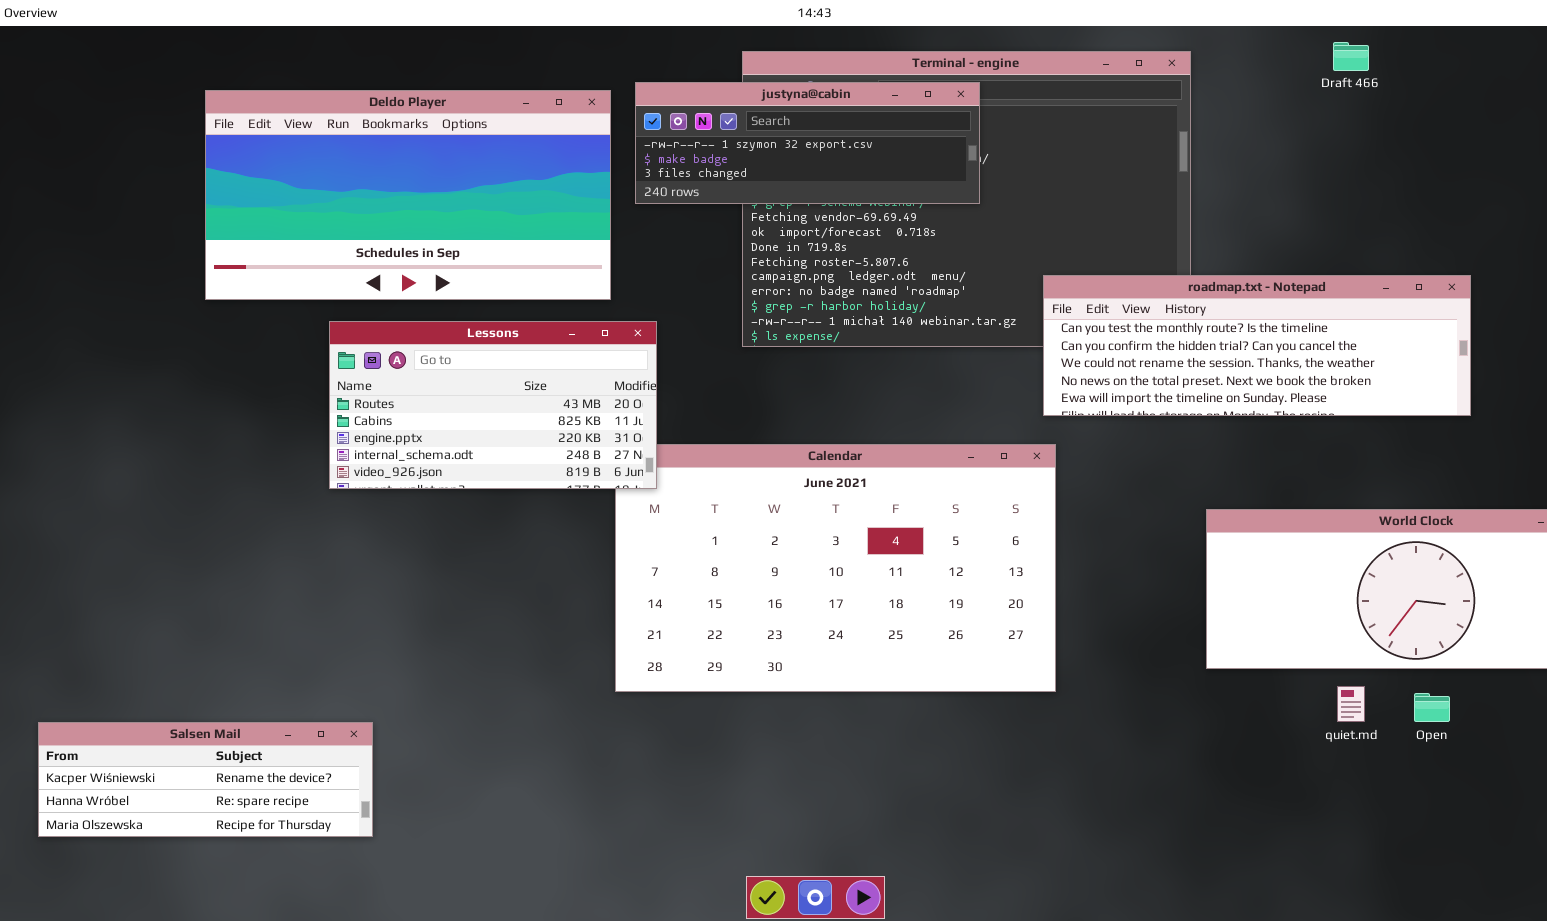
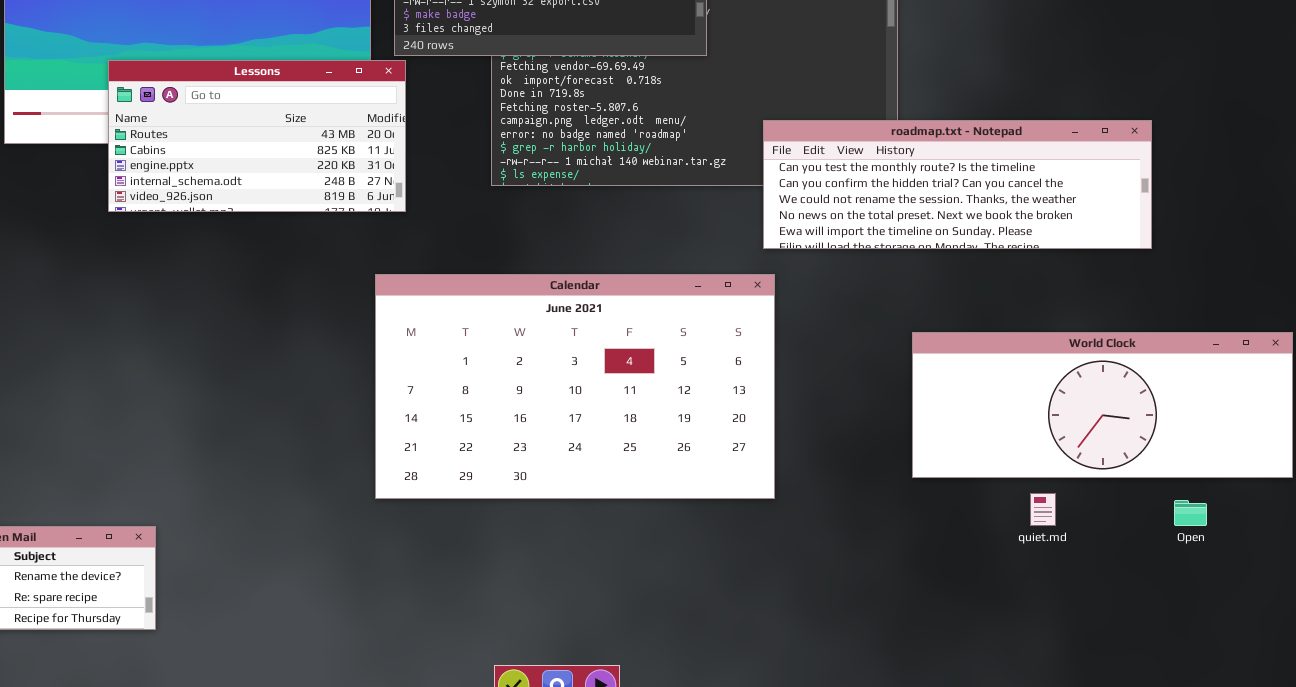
Lessons: [329,321,657,489] -> [108,60,406,212], moved
Open: [1414,693,1450,722] -> [1174,500,1207,526], moved

